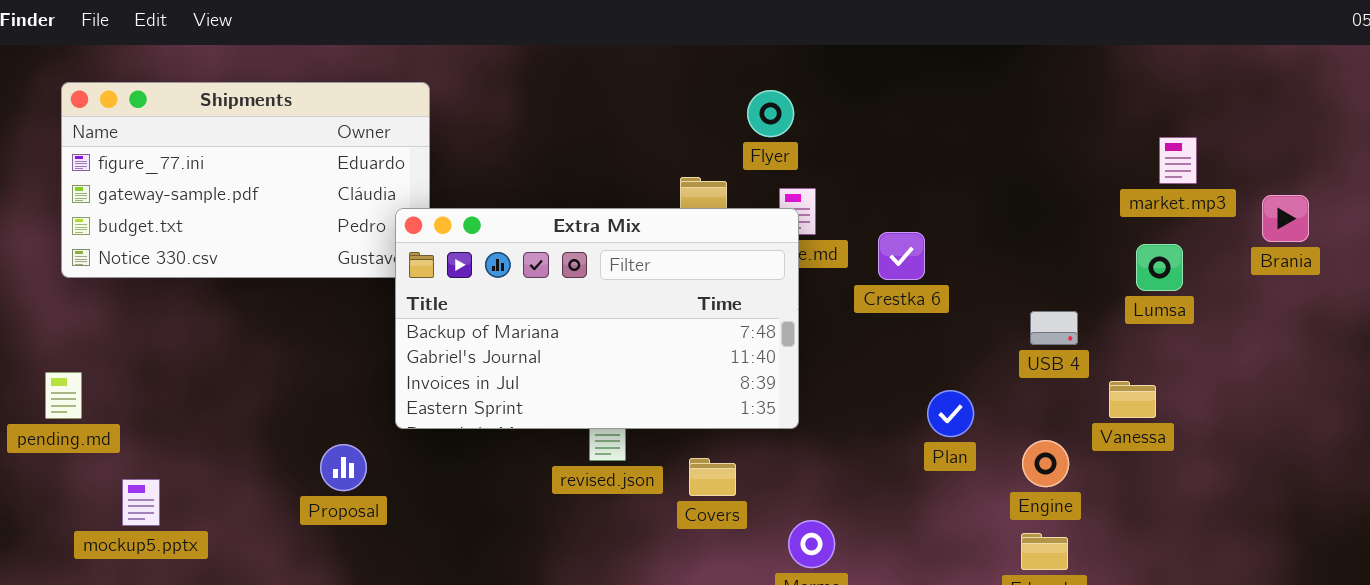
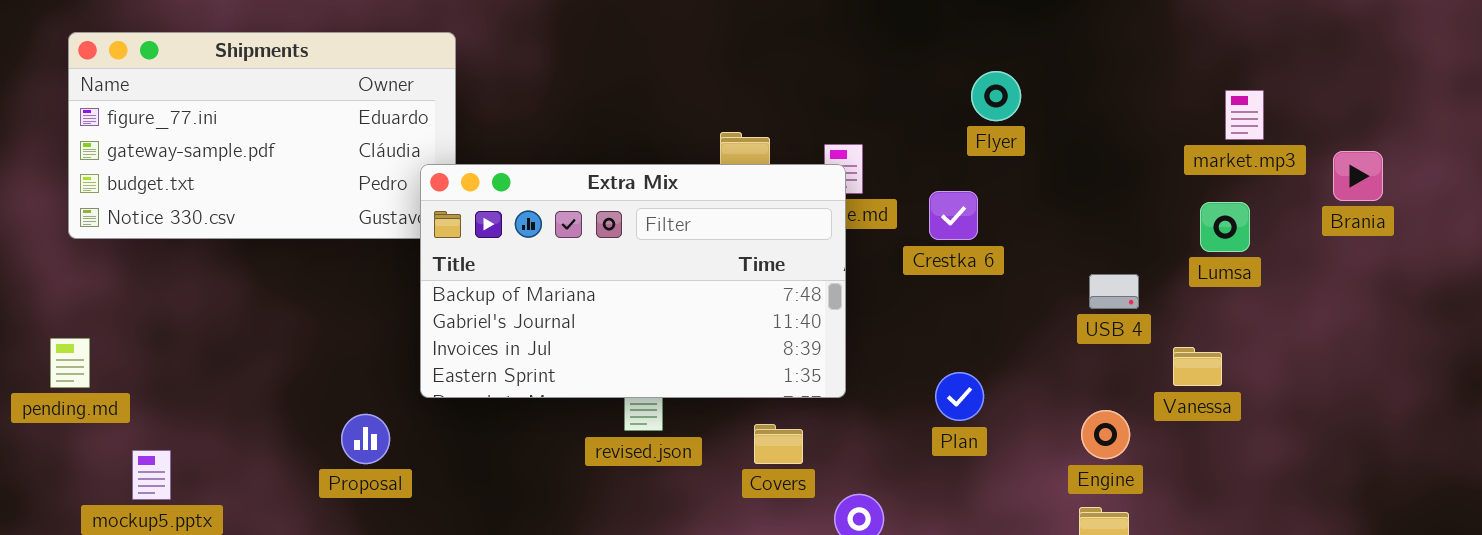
Flyer: [747,90,794,137] -> [971,71,1021,121], moved
Plan: [927,390,974,437] -> [935,372,984,421], moved
Covers: [689,458,736,496] -> [754,424,803,464], moved

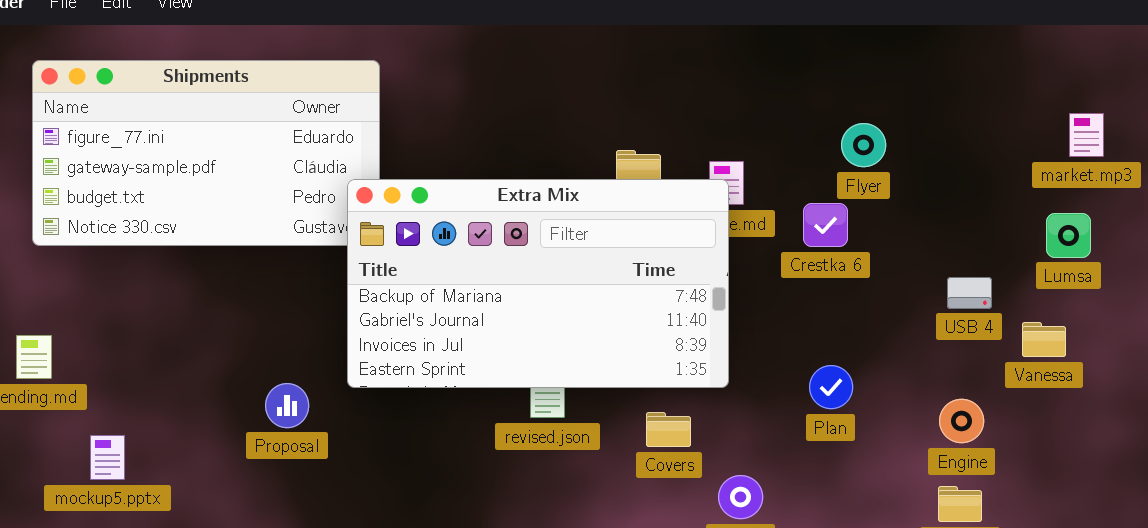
Flyer: [971,71,1021,121] -> [841,123,886,167], moved
Vanessa: [1173,347,1222,386] -> [1022,322,1066,357], moved
Proposal: [341,414,390,464] -> [265,383,309,428], moved

